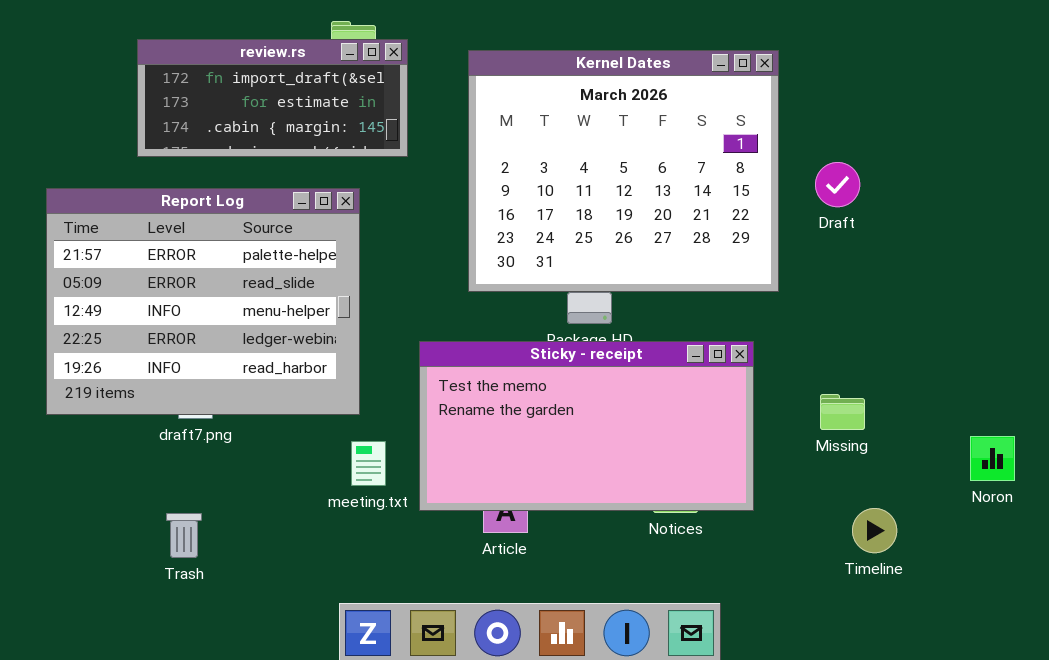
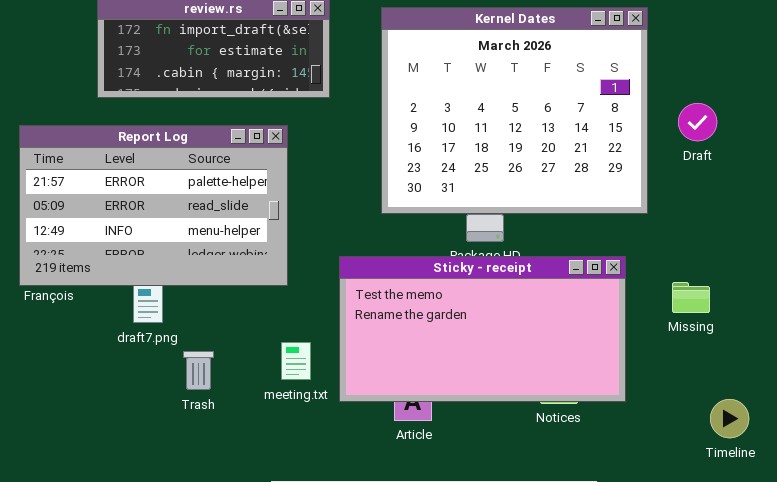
Report Log: [46,188,360,415] -> [19,125,288,286], resized
Missing: [820,394,865,430] -> [672,282,710,313], moved
Trash: [166,513,202,558] -> [183,351,214,390], moved

